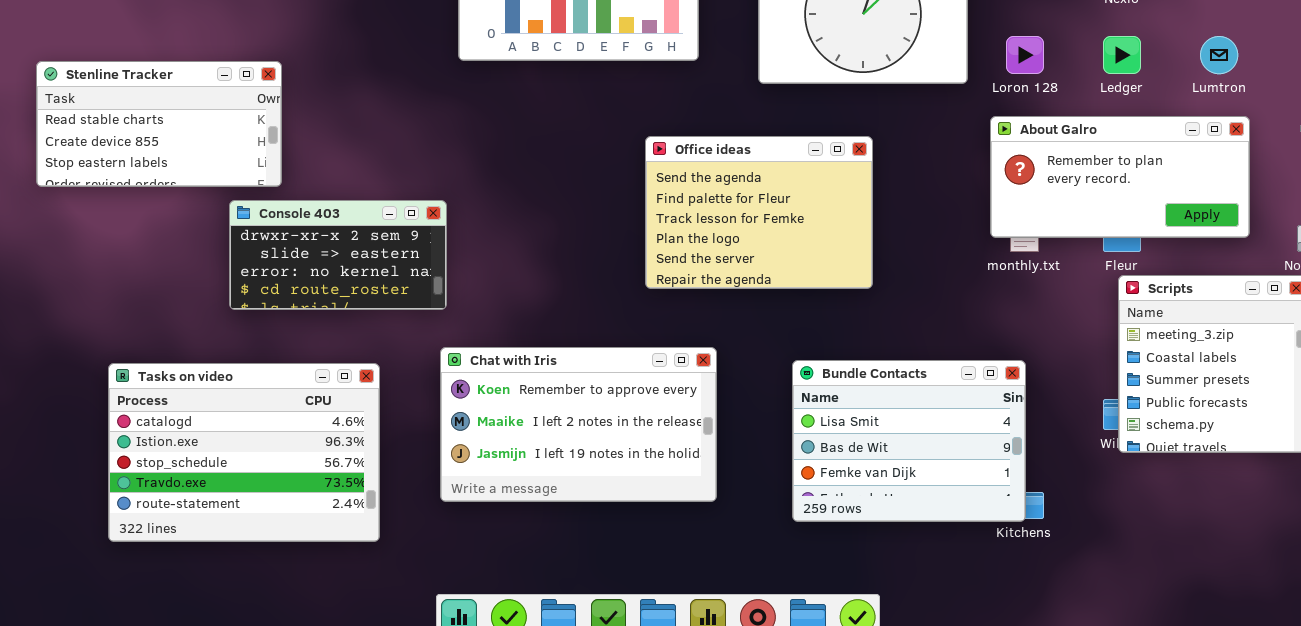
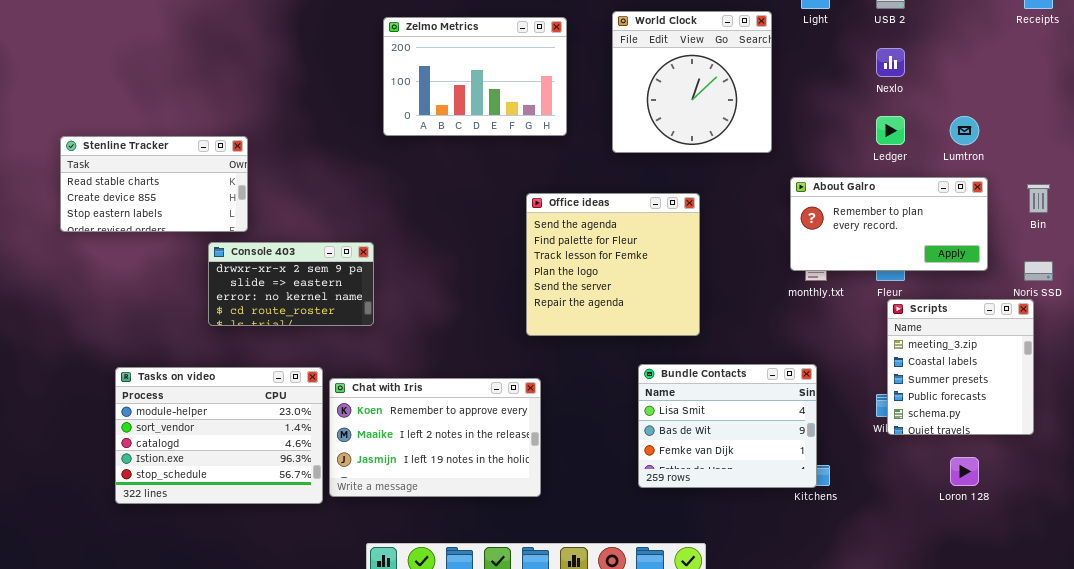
Loron 128: [1006,36,1044,74] -> [950,457,979,486], moved
Office ideas: [645,136,873,289] -> [526,193,700,336], resized
Chat with Iris: [440,347,717,502] -> [329,378,541,497], moved
Tasks on video: [108,363,380,542] -> [115,367,323,504], scrolled up 2 rows

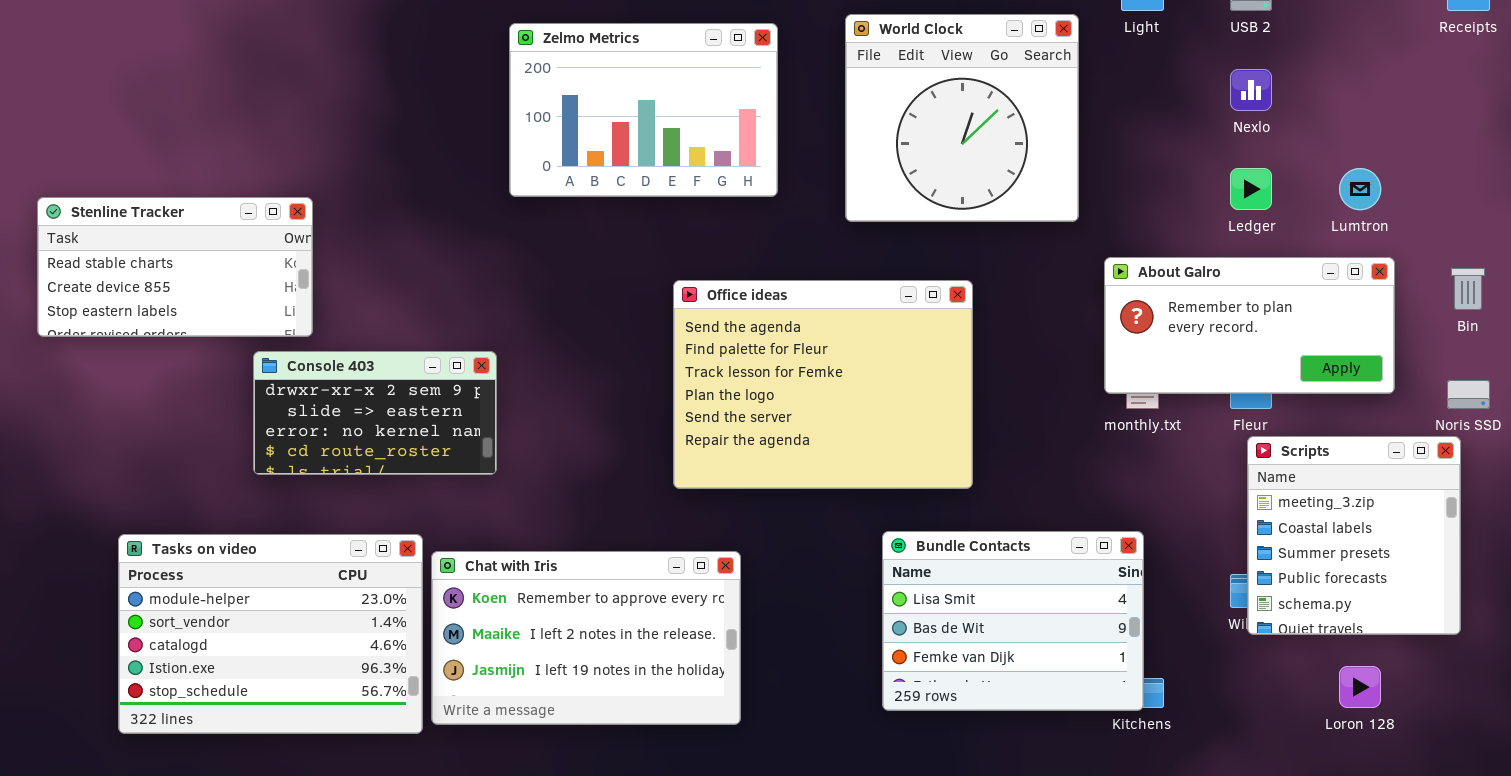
Office ideas: [526,193,700,336] -> [673,280,973,489], resized

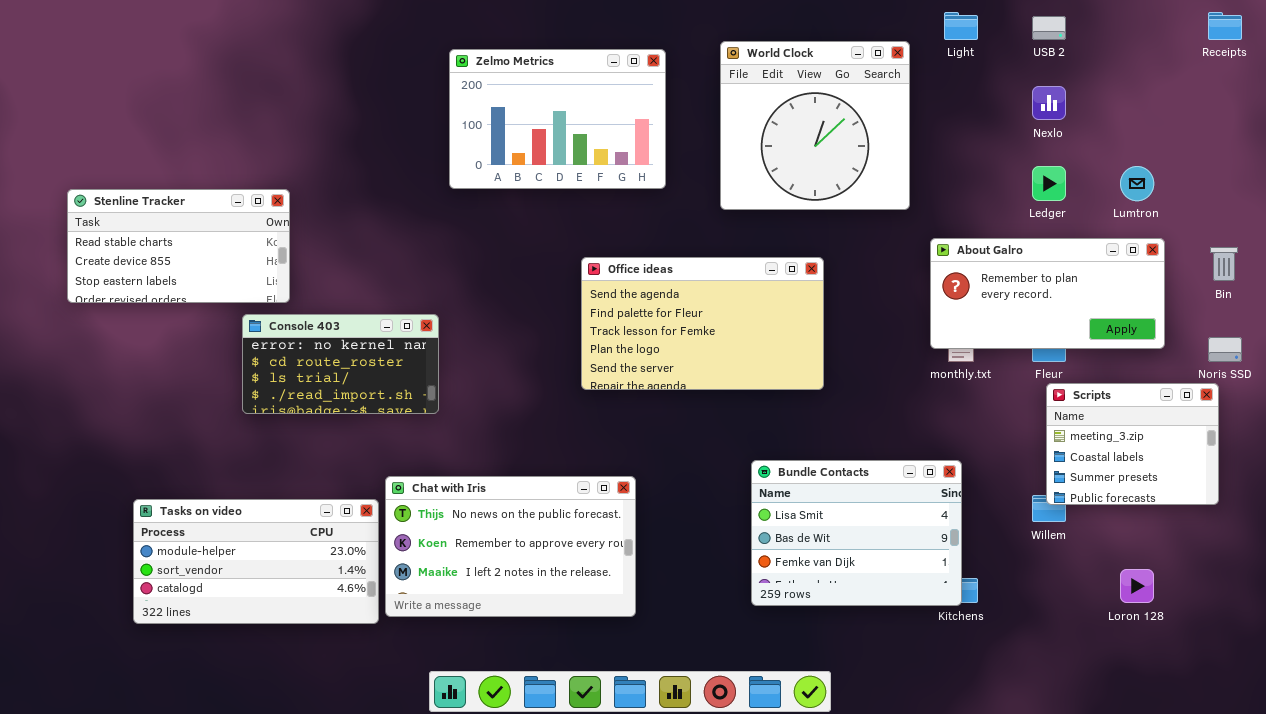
Office ideas: [673,280,973,489] -> [581,257,824,390], resized
Console 403: [253,351,497,475] -> [242,314,439,414], scrolled down 2 rows
Scripts: [1247,436,1461,635] -> [1046,383,1219,505], resized
Tasks on video: [118,534,423,734] -> [133,499,379,624], resized
Chat with Iris: [431,551,741,725] -> [385,476,636,617], scrolled up 1 row

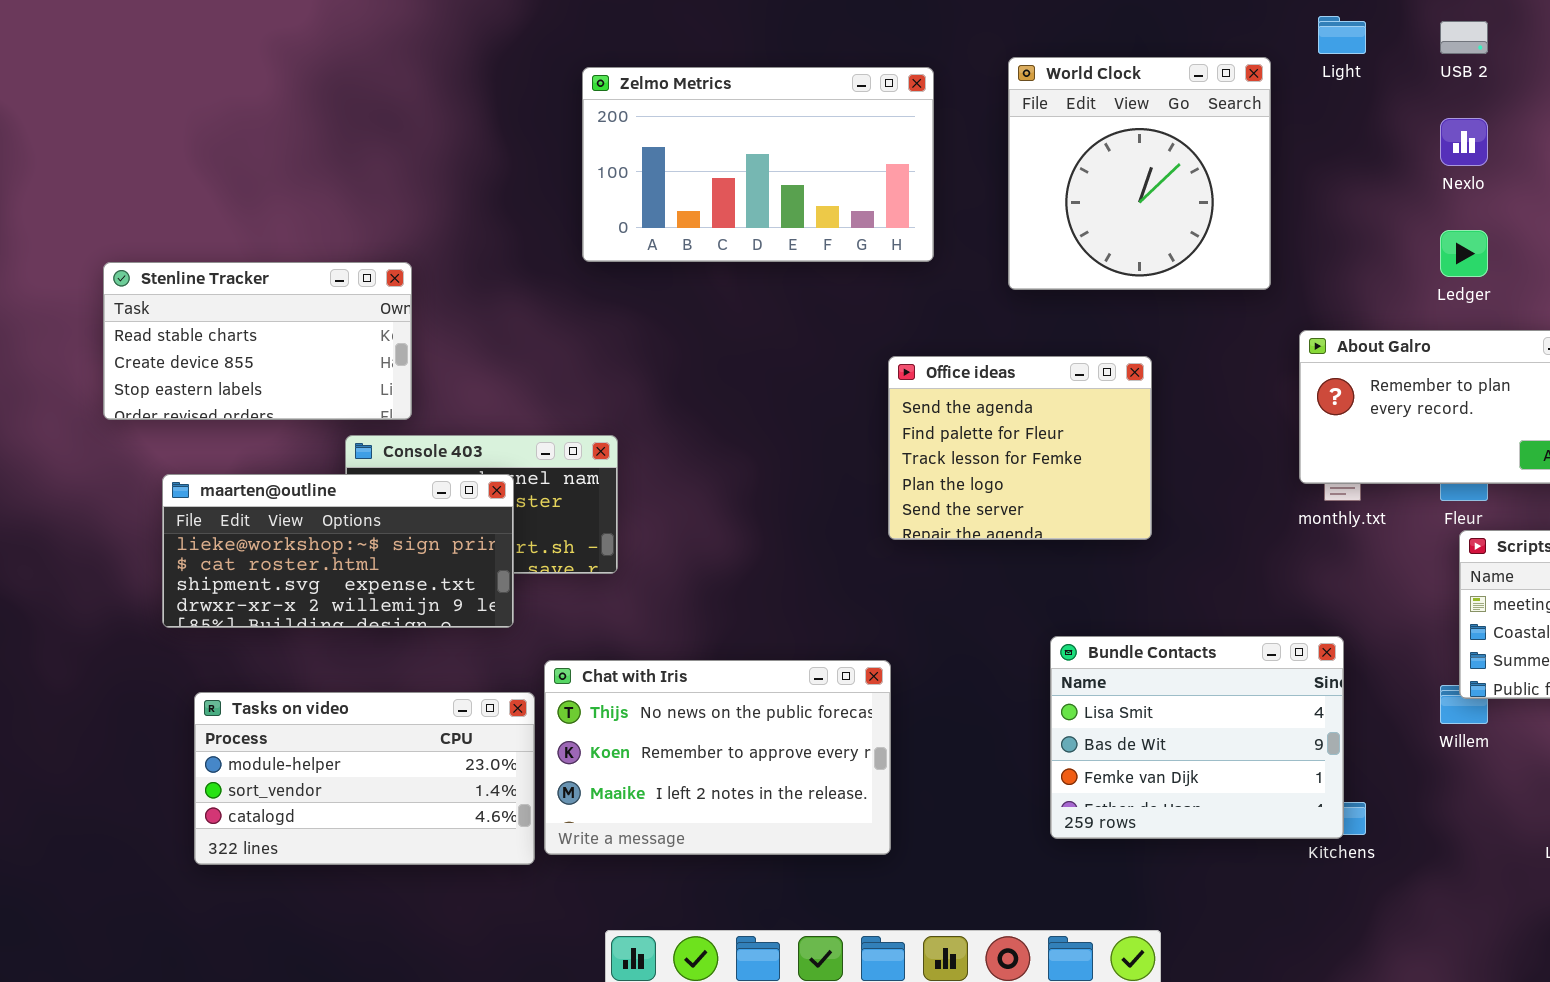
Zelmo Metrics: [449,49,666,189] -> [582,67,934,262], resized
Office ideas: [581,257,824,390] -> [888,356,1152,540], resized
maarten@outline: none -> [162,474,514,628], opened

